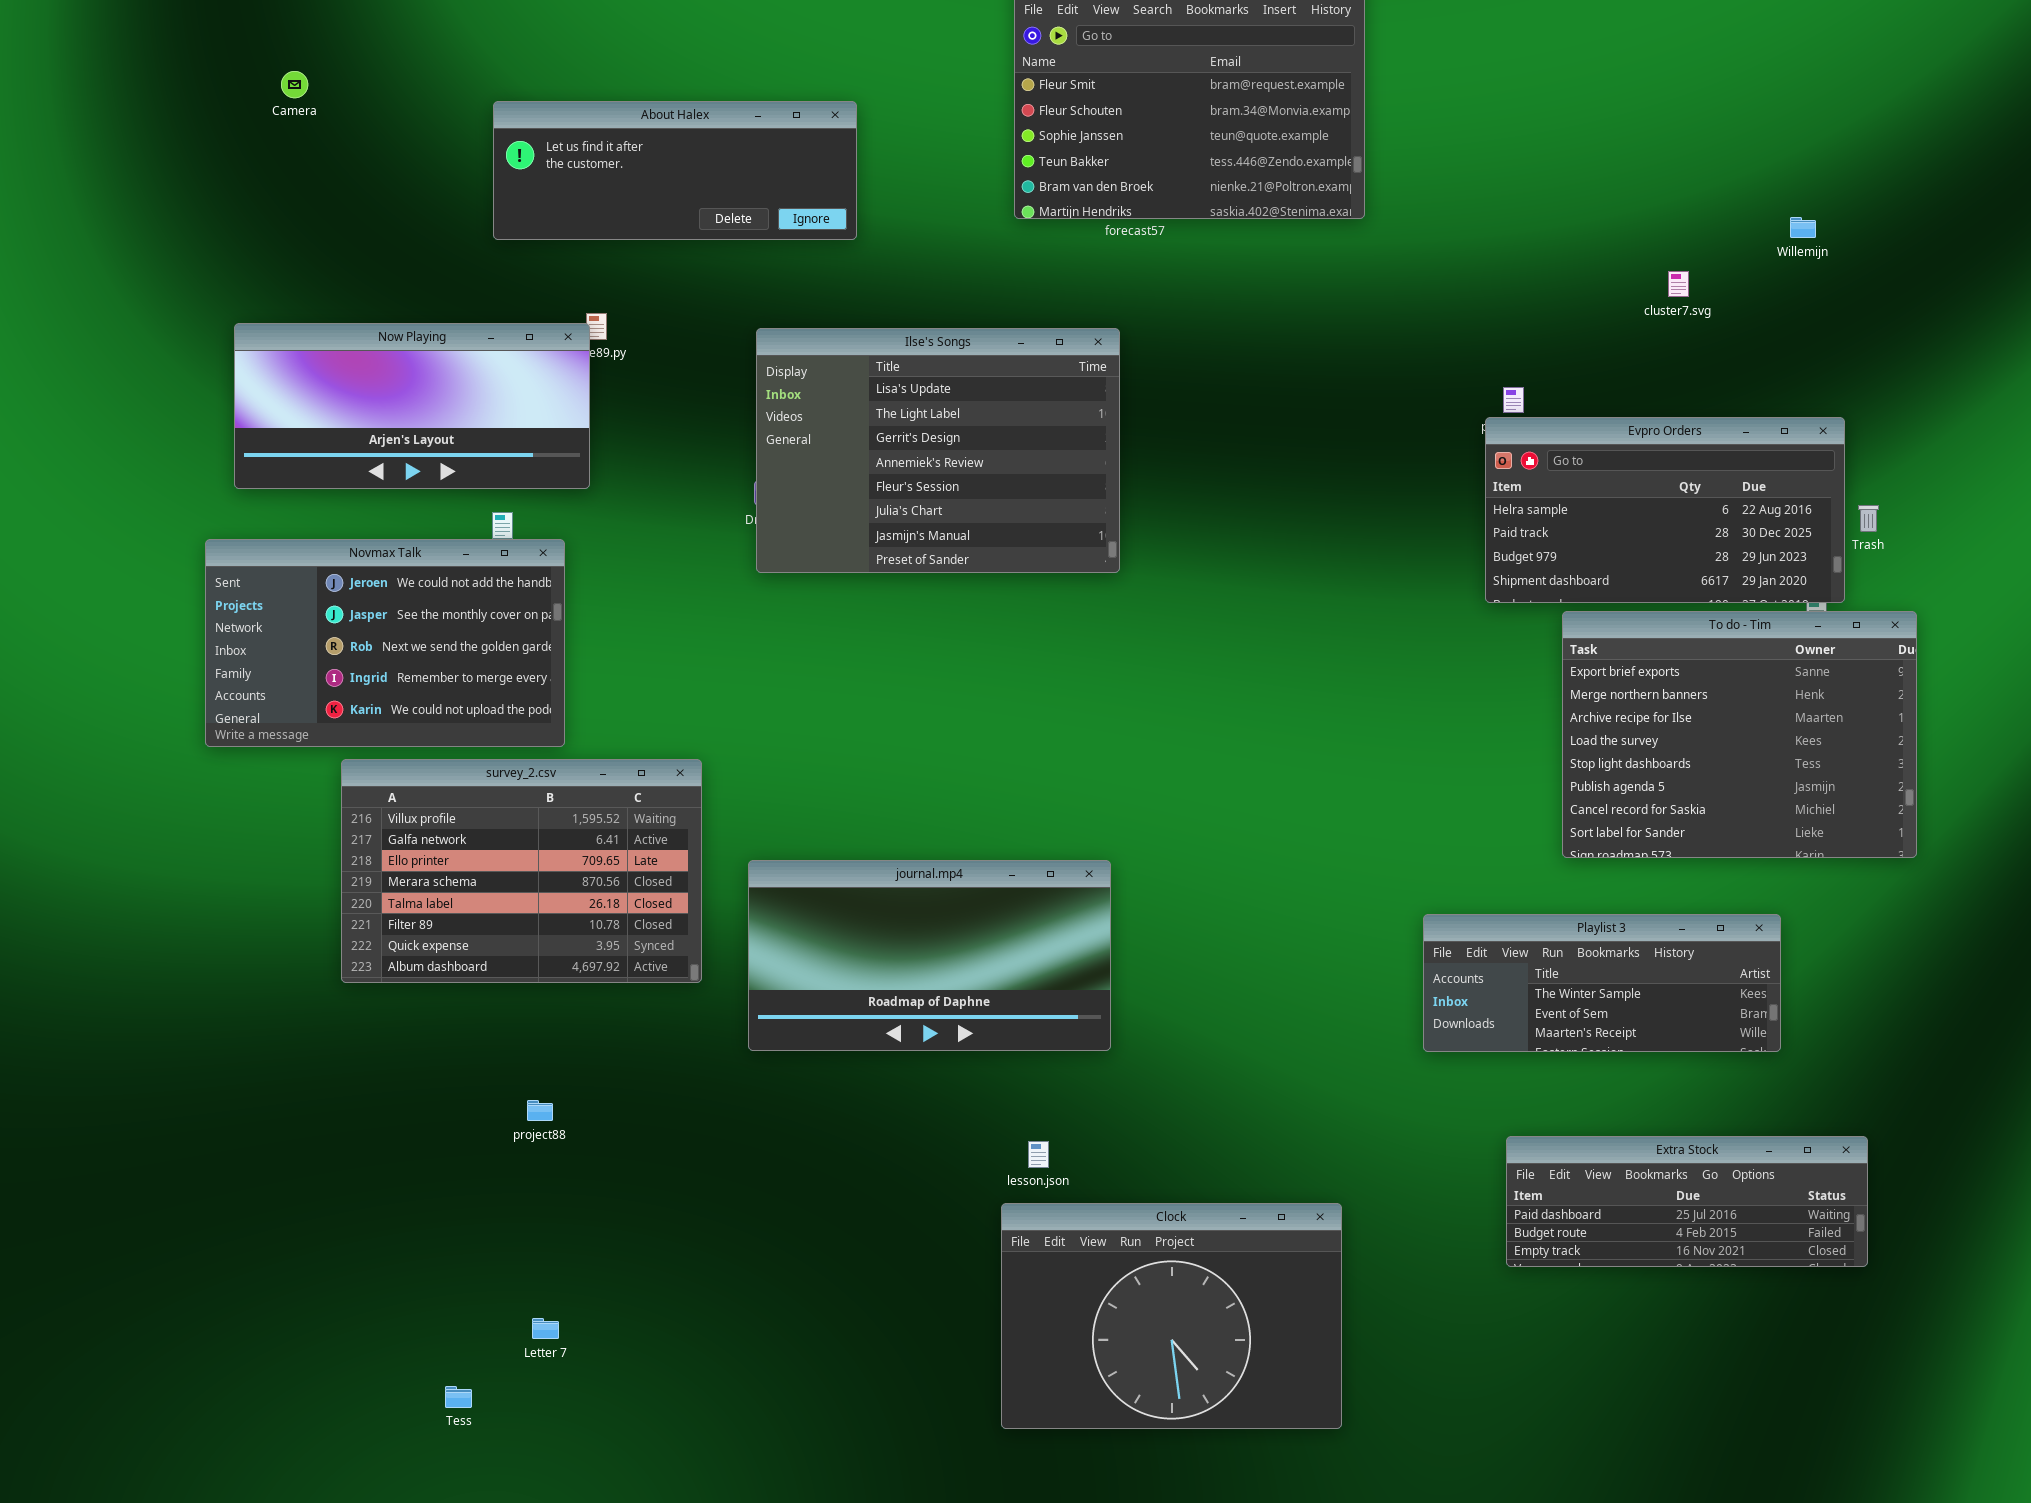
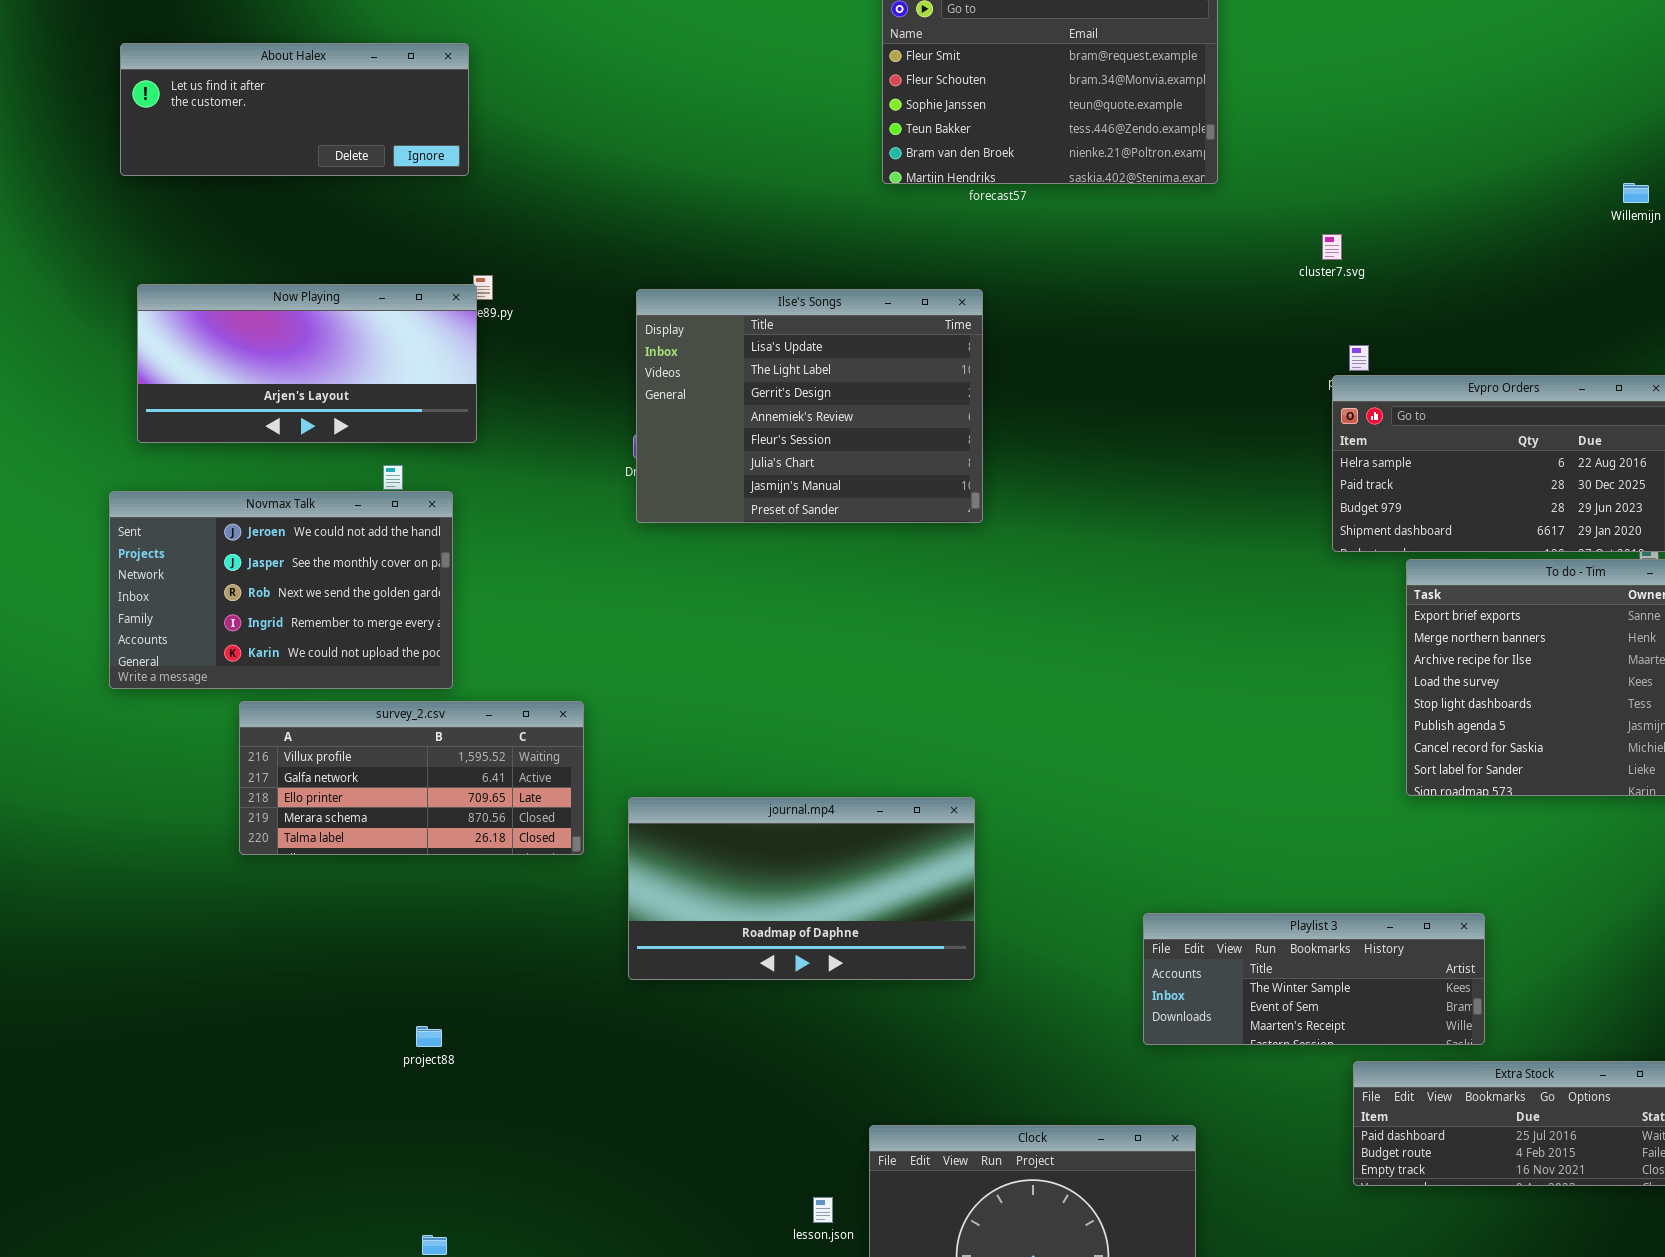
About Halex: [493,101,857,240] -> [120,43,469,176], moved
cluster7.svg: [1668,271,1689,297] -> [1322,234,1342,260], moved
survey_2.csv: [341,759,702,983] -> [239,701,584,855], resized
Playlist 3: [1423,914,1781,1052] -> [1143,913,1485,1045], moved
lesson.json: [1028,1141,1049,1168] -> [813,1197,833,1223], moved

